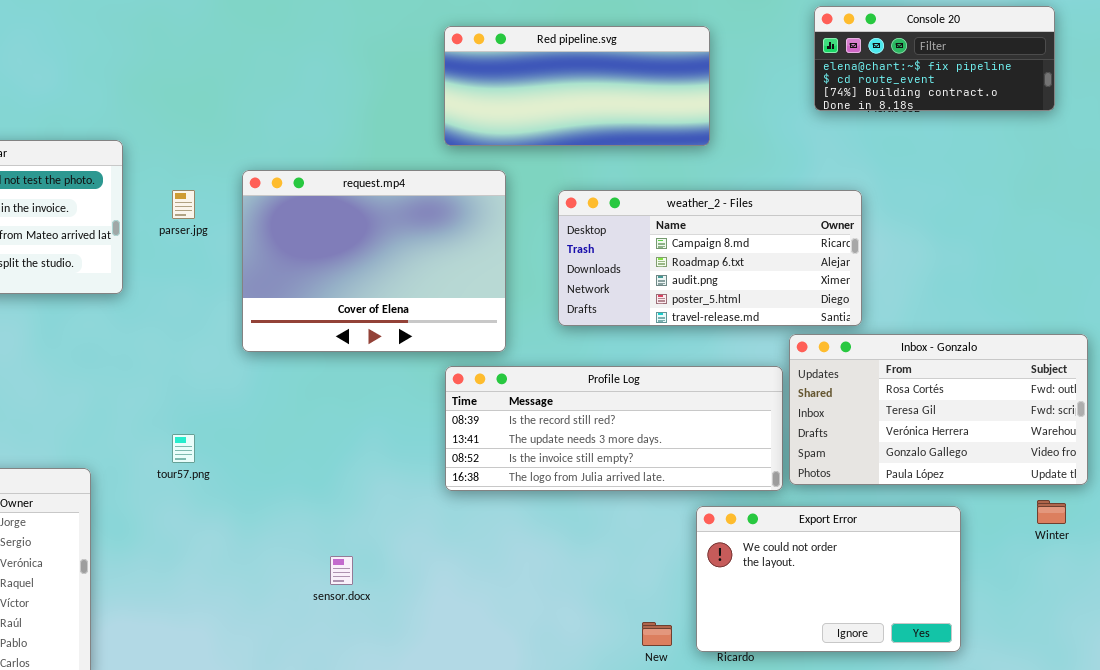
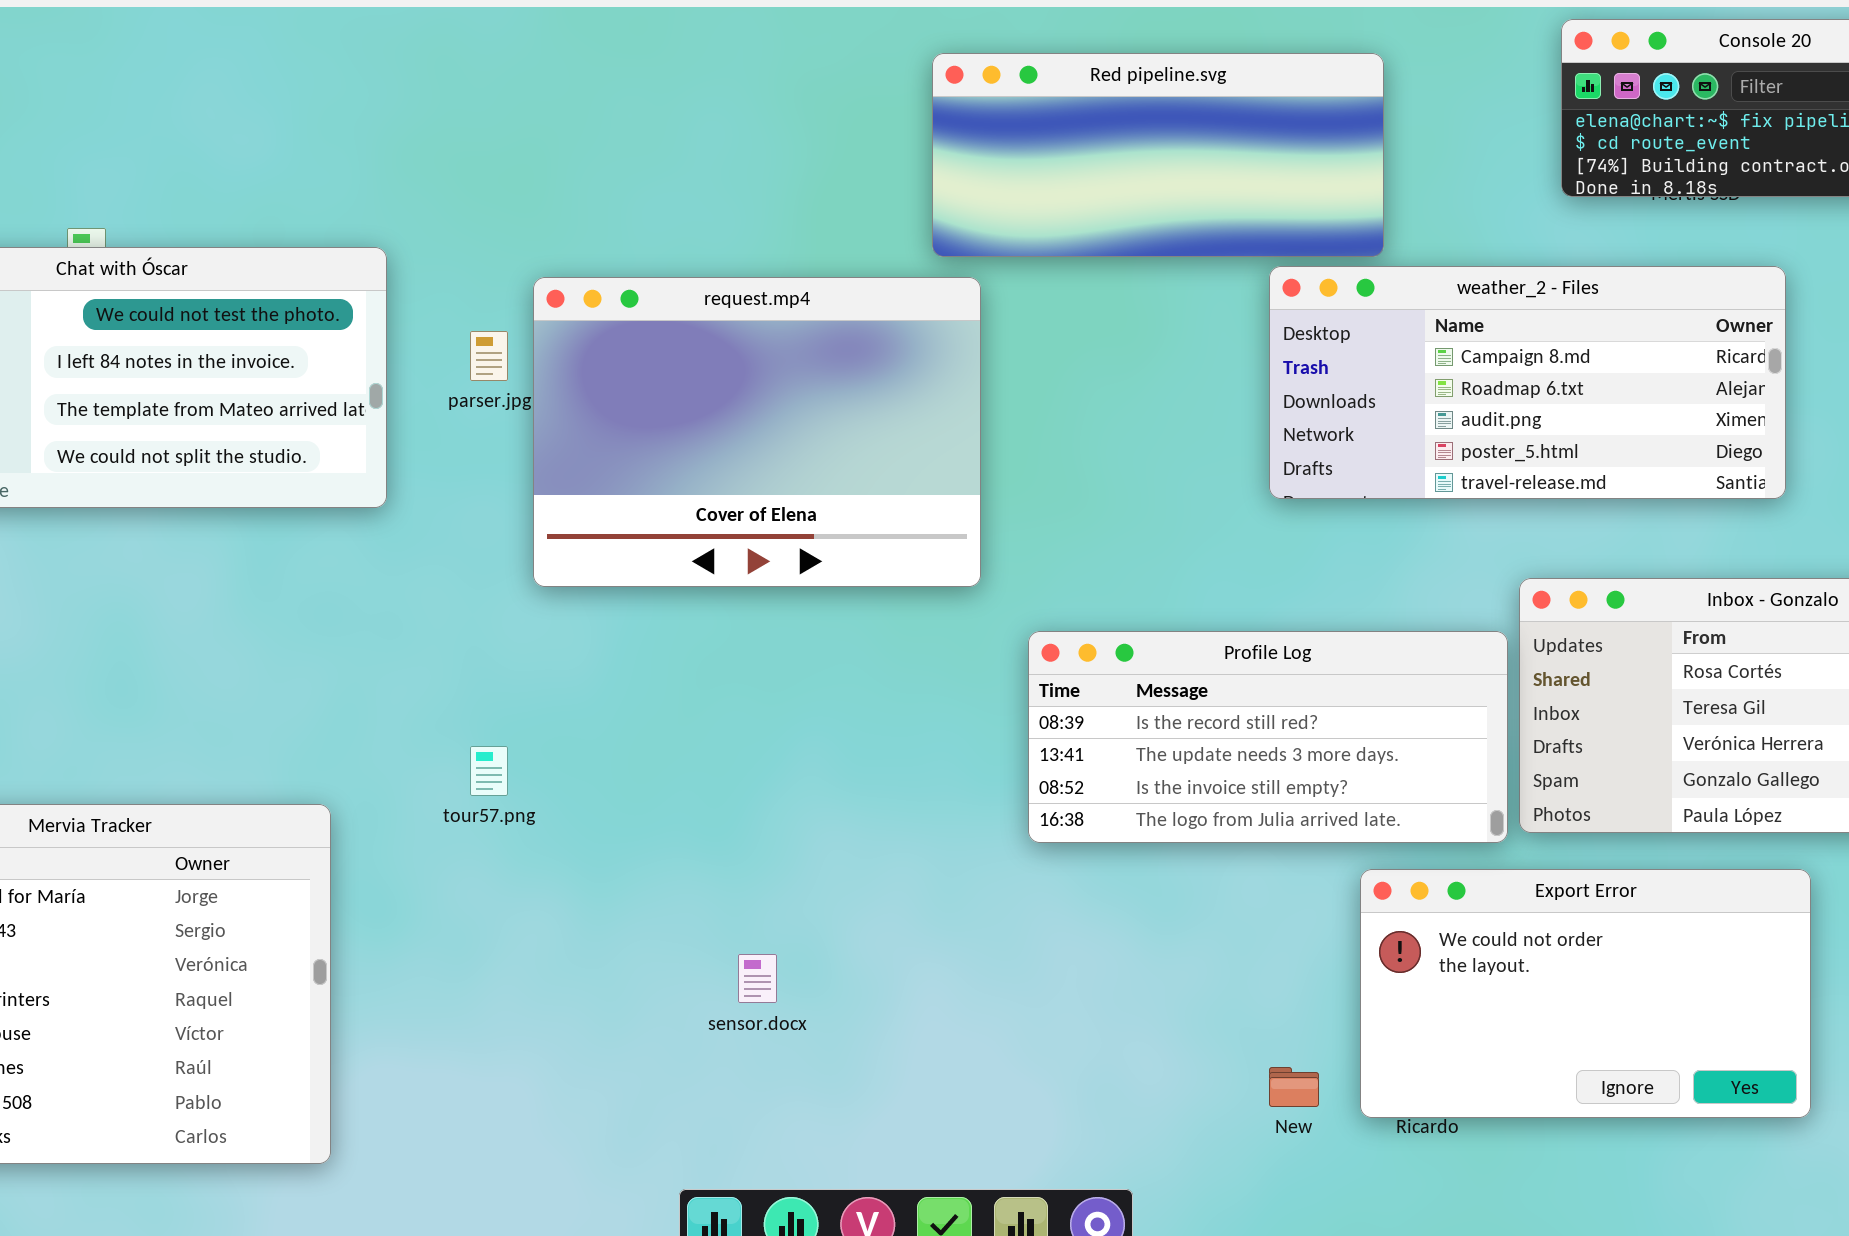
request.mp4: [242,170,506,352] -> [533,277,981,587], moved
weather_2 - Files: [558,190,862,326] -> [1269,266,1786,499], moved
Profile Log: [445,366,783,491] -> [1028,631,1508,843], resized

